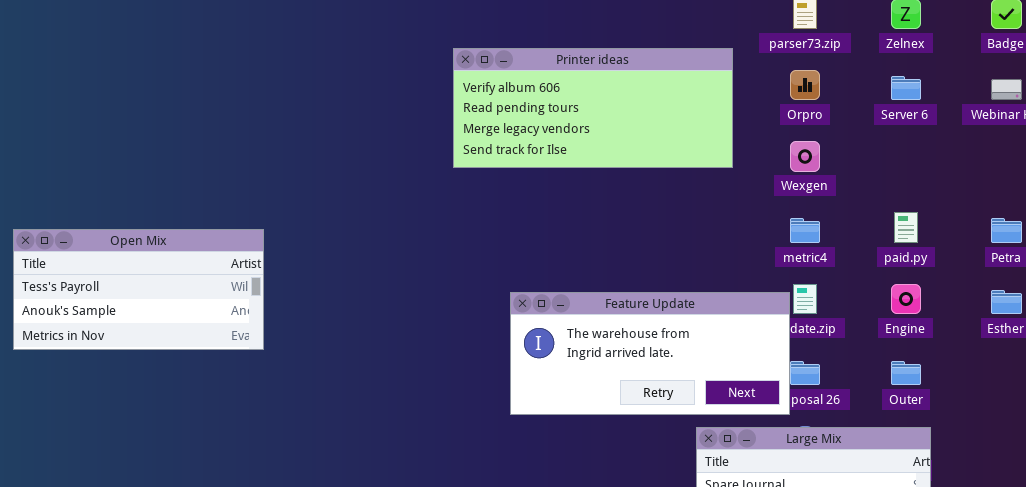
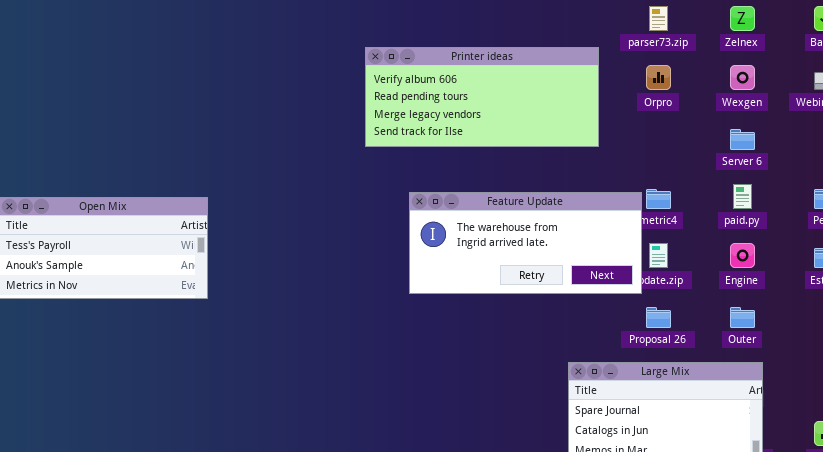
Server 6: [891,76,921,100] -> [730,129,755,150], moved
Wexgen: [790,141,820,172] -> [730,65,755,90], moved
Feature Update: [510,292,790,415] -> [409,192,642,294], moved

